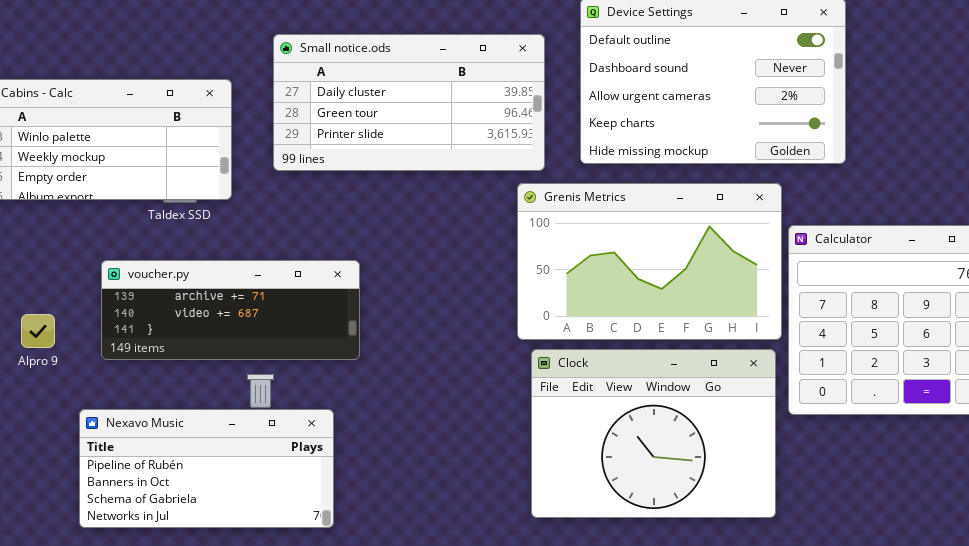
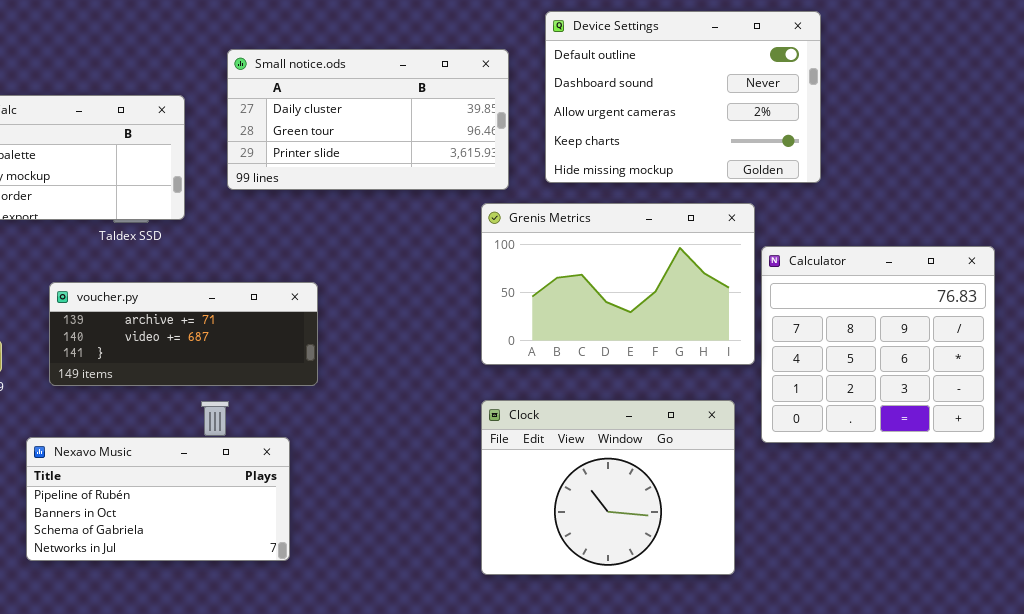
Clock: [531,349,776,518] -> [481,400,735,575], moved

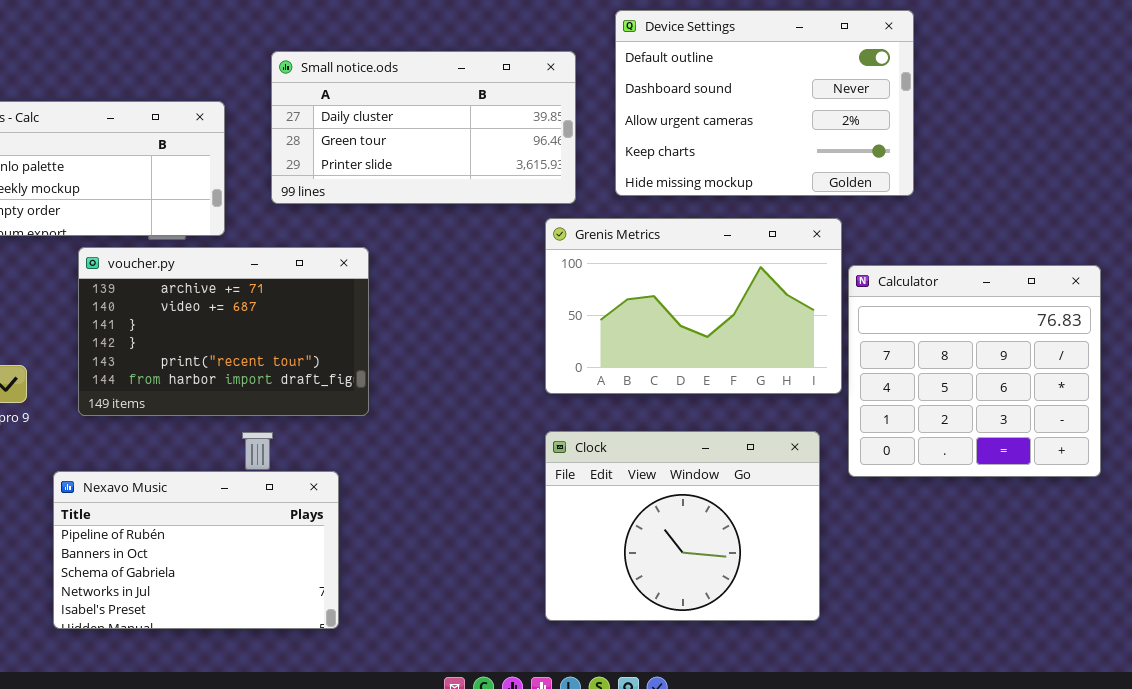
voucher.py: [49,282,318,386] -> [78,247,369,416], resized
Nexavo Music: [26,437,290,561] -> [53,471,339,629], resized

